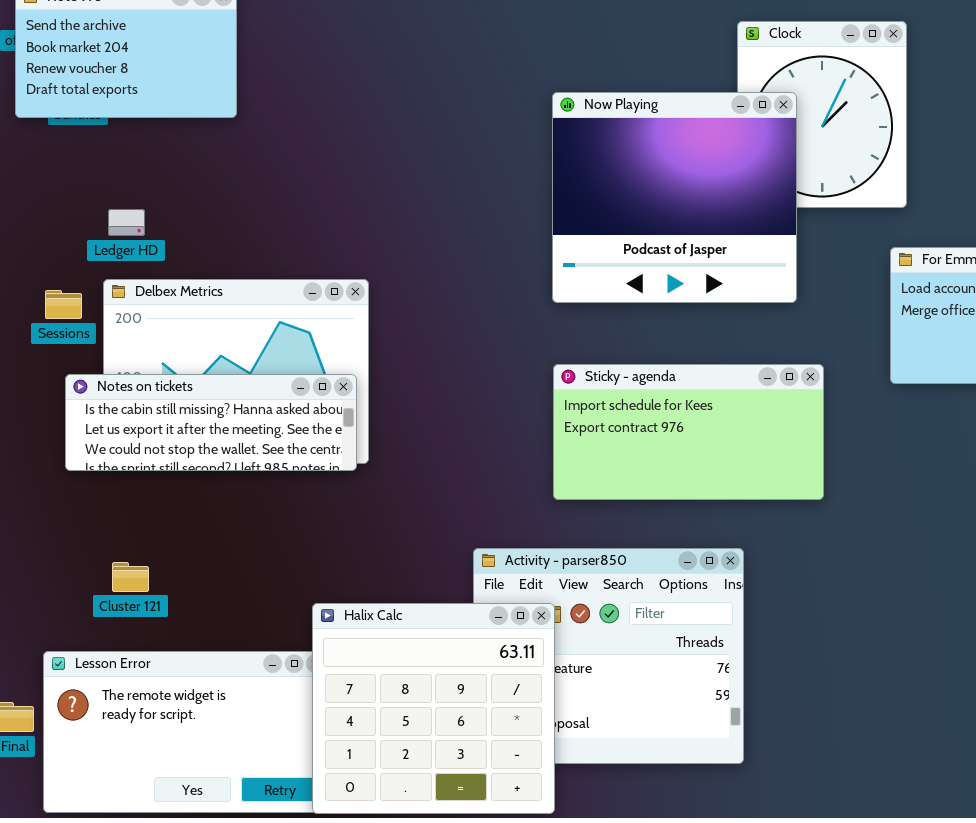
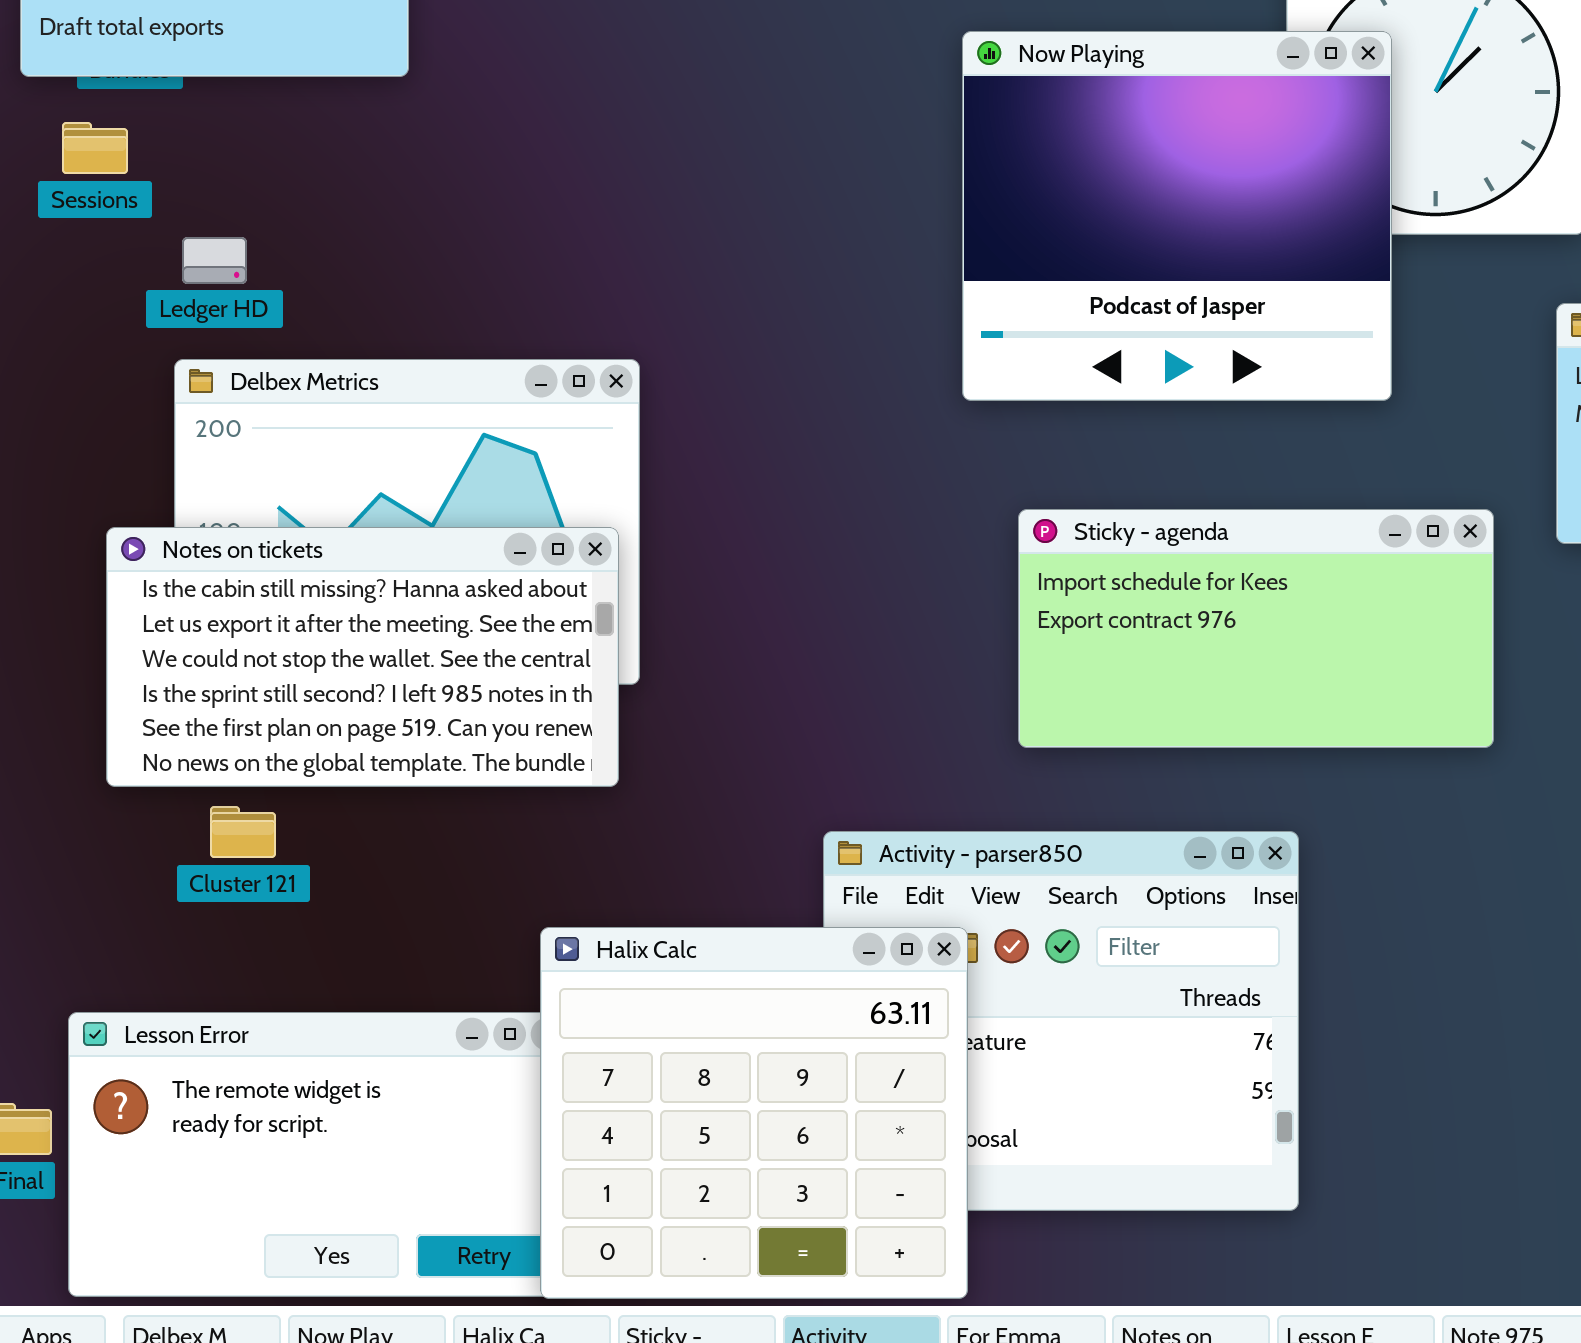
Sessions: [45,290,82,319] -> [62,122,128,174], moved
Sticky - agenda: [553,364,824,500] -> [1018,509,1494,748], moved
Notes on tickets: [65,374,357,471] -> [106,527,619,787], resized
Cluster 121: [112,562,149,592] -> [210,806,276,858], moved

